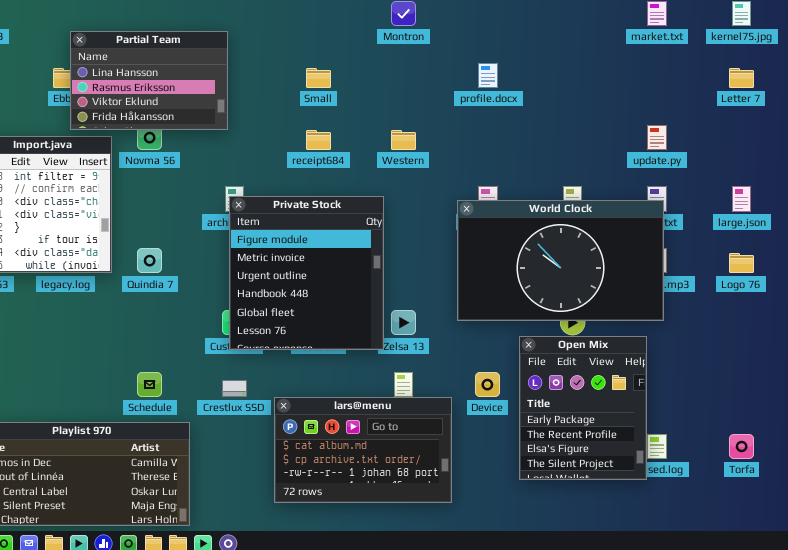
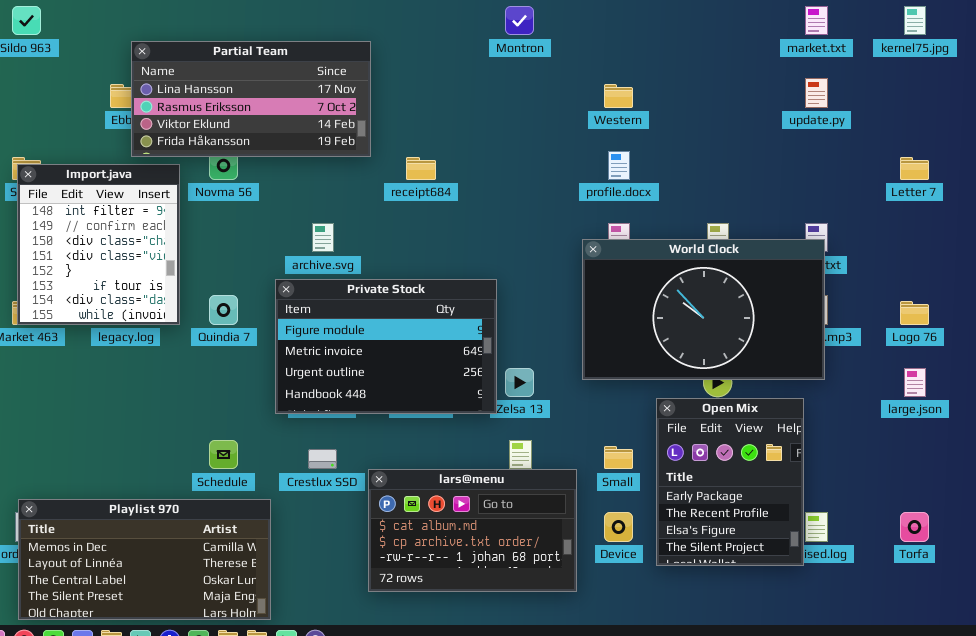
Partial Team: [70,31,228,130] -> [131,41,371,157], resized
profile.docx: [478,63,498,88] -> [608,151,630,180], moved
Small: [306,68,331,88] -> [604,446,633,469], moved
Letter 7: [729,68,754,88] -> [900,157,929,180], moved
update.py: [647,125,667,150] -> [805,78,828,108], moved
Western: [391,130,416,150] -> [604,84,633,108], moved
large.json: [732,186,751,212] -> [904,368,926,397], moved
Private Stock: [229,196,384,350] -> [275,279,497,414], resized
Device: [475,372,500,397] -> [604,512,633,542], moved

